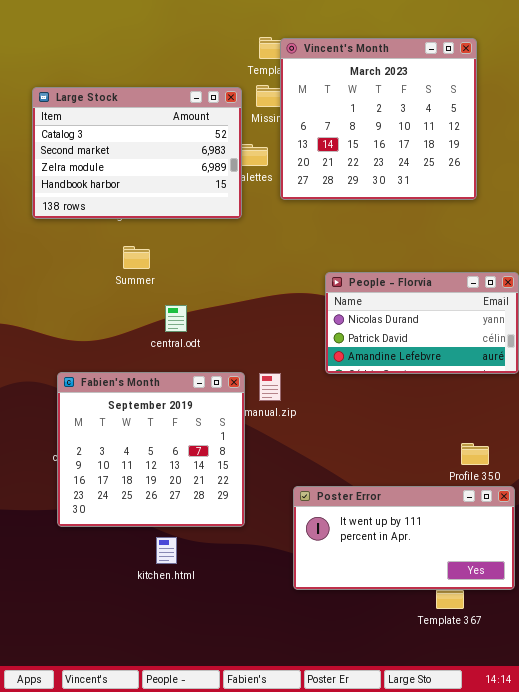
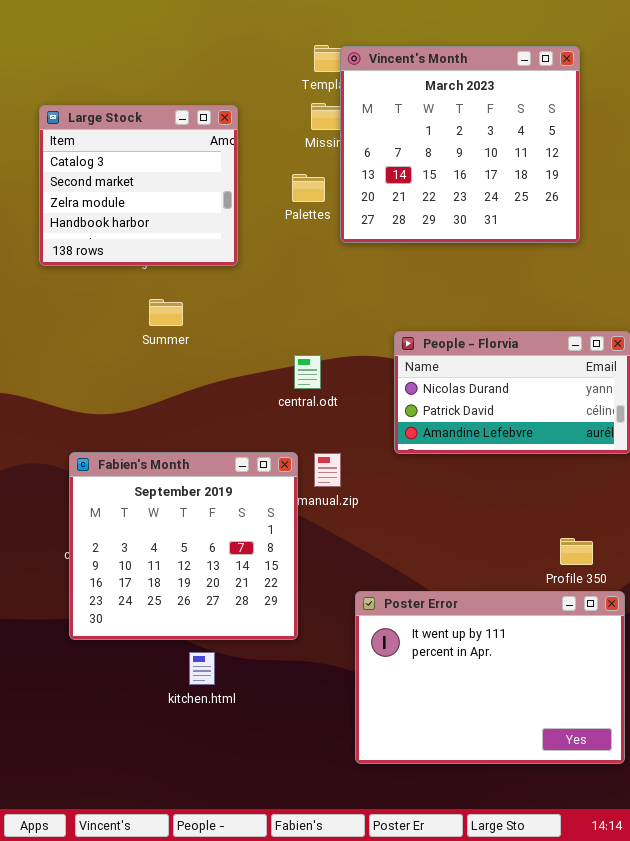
Large Stock: [32,87,242,219] -> [39,105,238,266], resized
central.odt: [165,305,187,332] -> [294,355,321,389], moved
Poster Error: [293,486,515,590] -> [355,591,625,764], resized

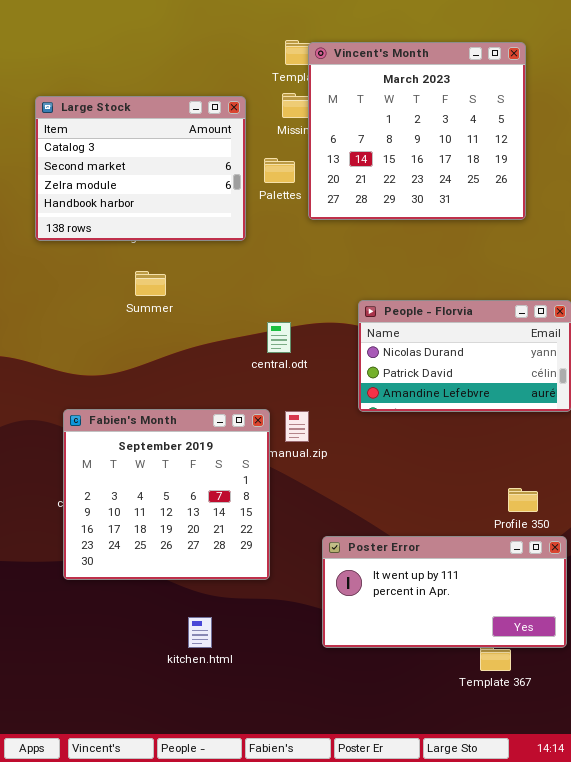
Large Stock: [39,105,238,266] -> [35,96,246,241], resized
Poster Error: [355,591,625,764] -> [322,536,567,648], resized
kitchen.html: [189,652,215,685] -> [188,617,212,648], moved

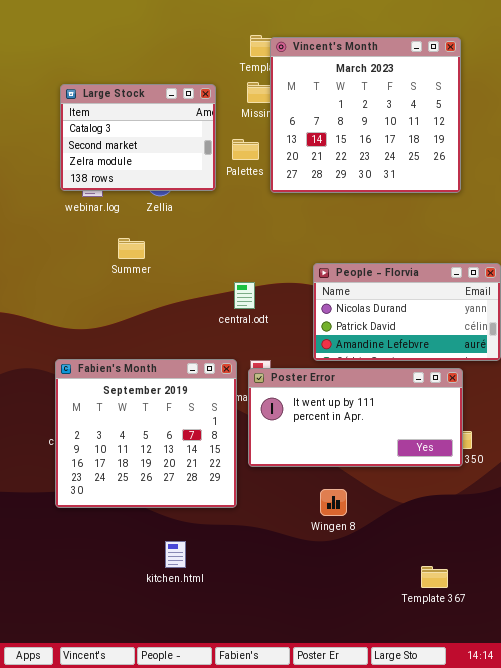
Large Stock: [35,96,246,241] -> [60,84,216,191], resized
Poster Error: [322,536,567,648] -> [248,368,463,467], moved

